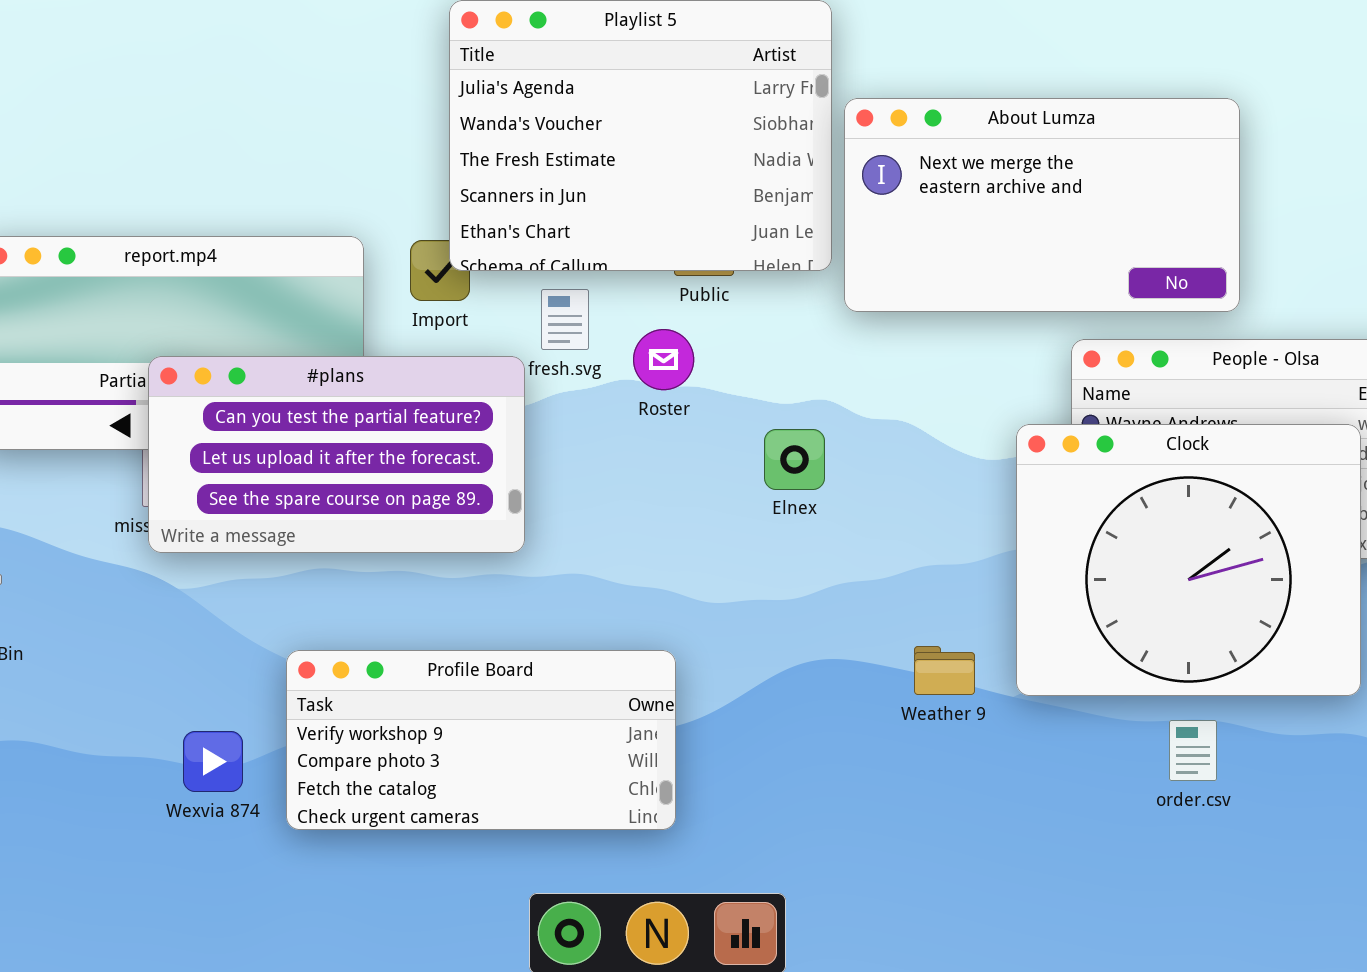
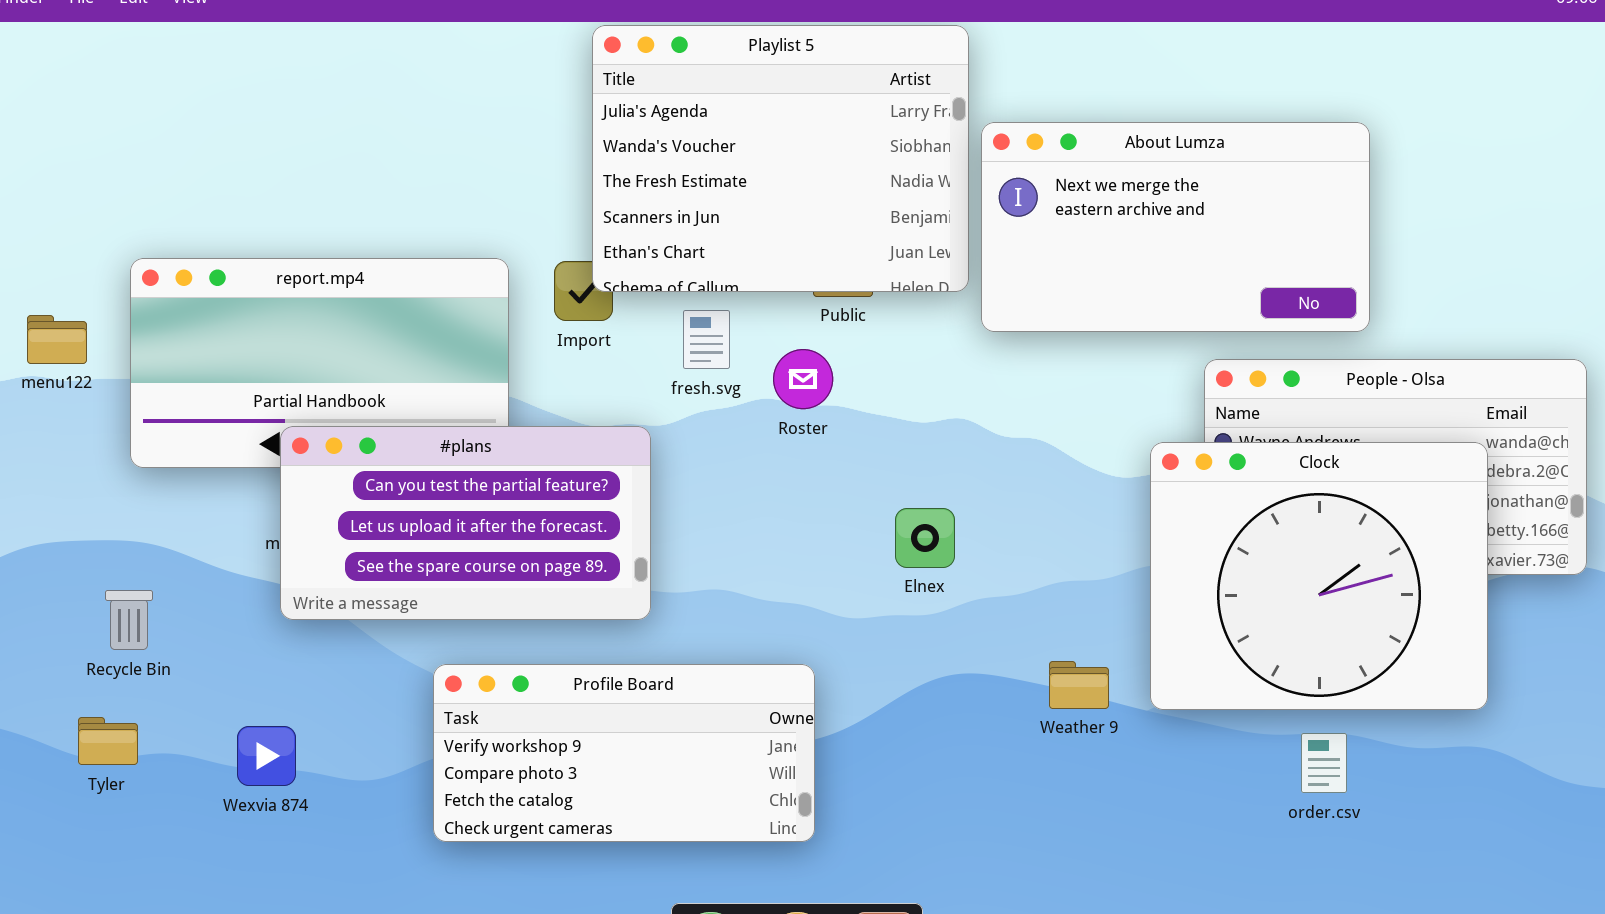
#plans: [148,356,525,553] -> [280,426,651,620], moved
Elnex: [764,429,825,490] -> [895,508,955,568], moved
Wexvia 874: [183,731,243,792] -> [237,726,296,786], moved

